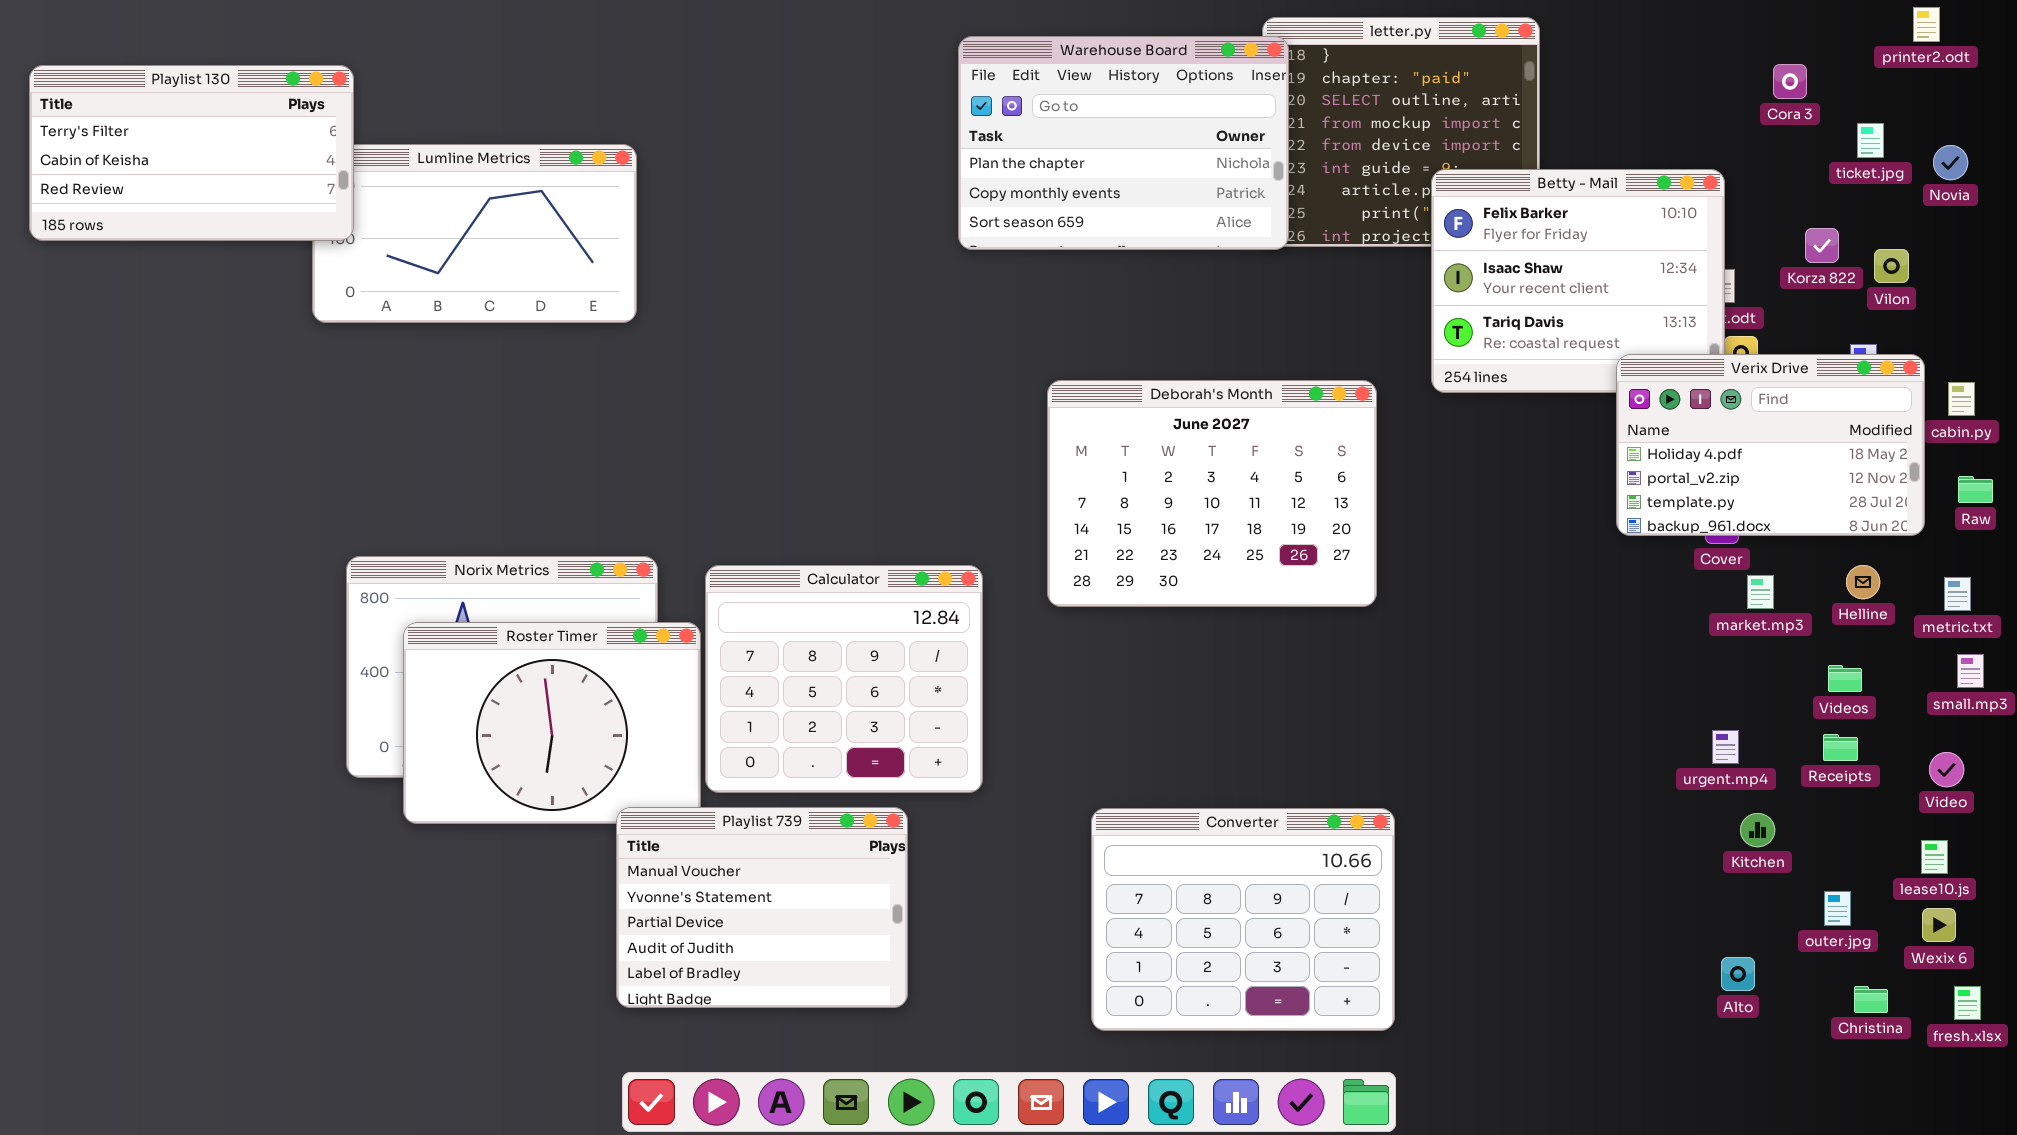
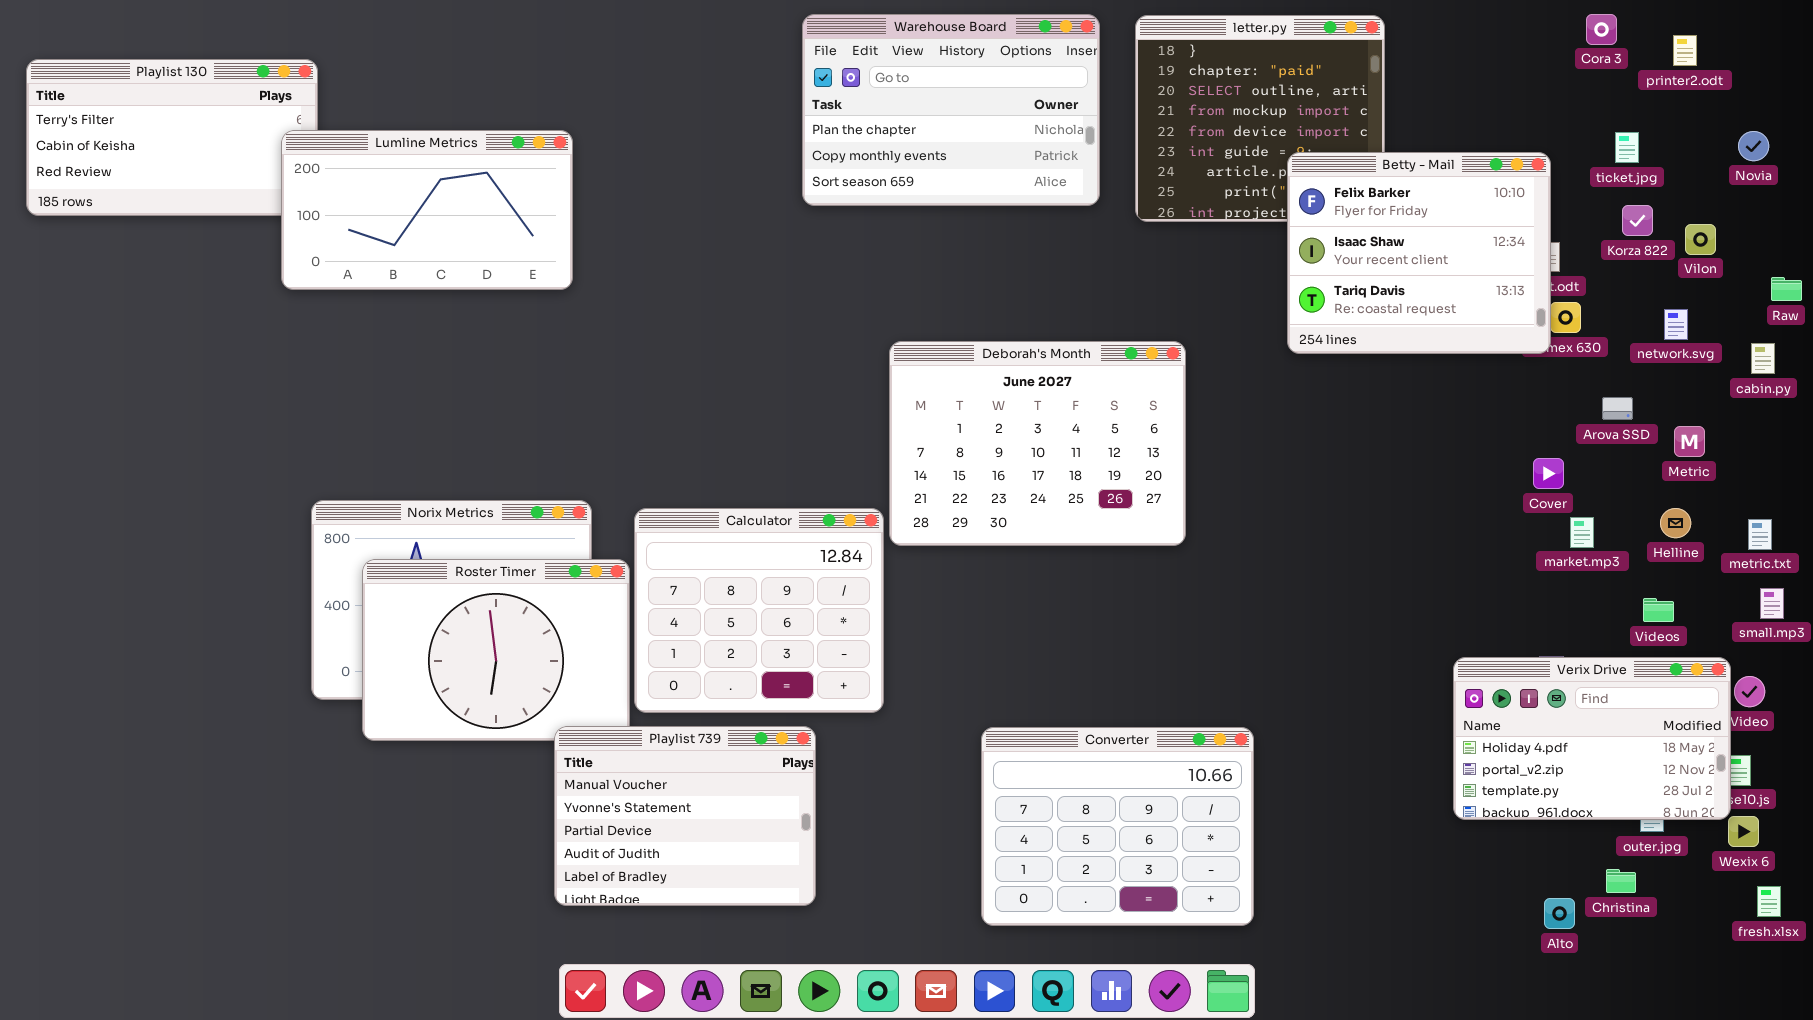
printer2.odt: [1913,7,1940,42] -> [1673,35,1697,66], moved
Warehouse Board: [958,36,1289,250] -> [802,14,1100,206], moved
Cora 3: [1773,64,1807,99] -> [1586,14,1617,45], moved
ticket.jpg: [1857,123,1884,158] -> [1615,132,1639,163], moved
Lumline Metrics: [312,144,637,323] -> [281,130,573,290], raised
Verix Drive: [1616,354,1925,536] -> [1453,657,1731,820], moved
Deborah's Month: [1047,380,1377,607] -> [889,341,1186,546], moved
Raw: [1958,476,1993,503] -> [1771,277,1802,301], moved
Alto: [1721,957,1755,991] -> [1544,898,1575,929], moved
Christina: [1854,986,1888,1013] -> [1606,869,1636,893], moved

